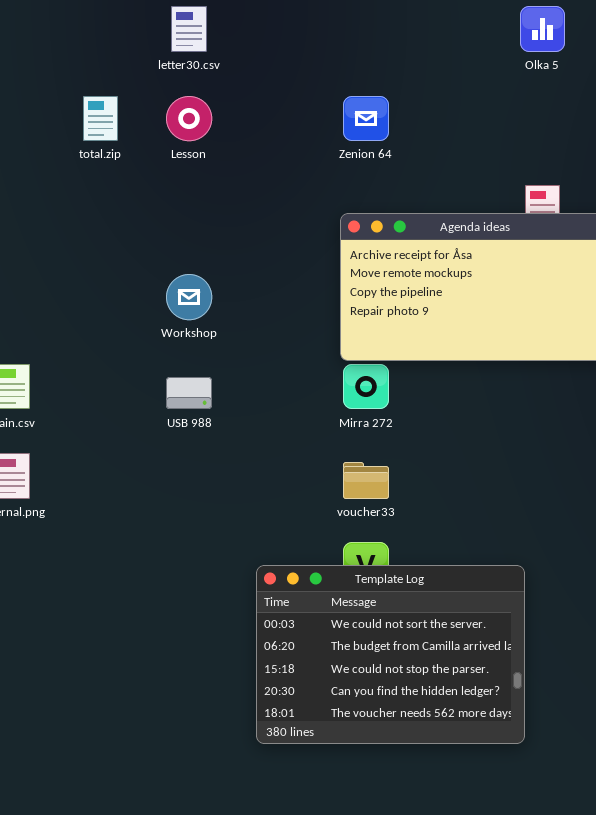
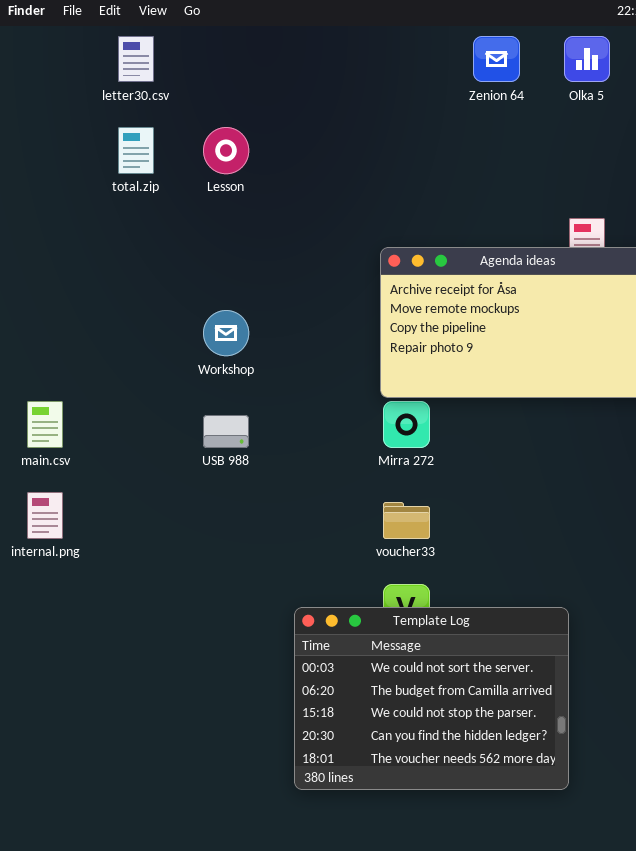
letter30.csv: [171,6,207,52] -> [118,36,154,82], moved
Zenion 64: [343,96,389,141] -> [473,36,520,82], moved

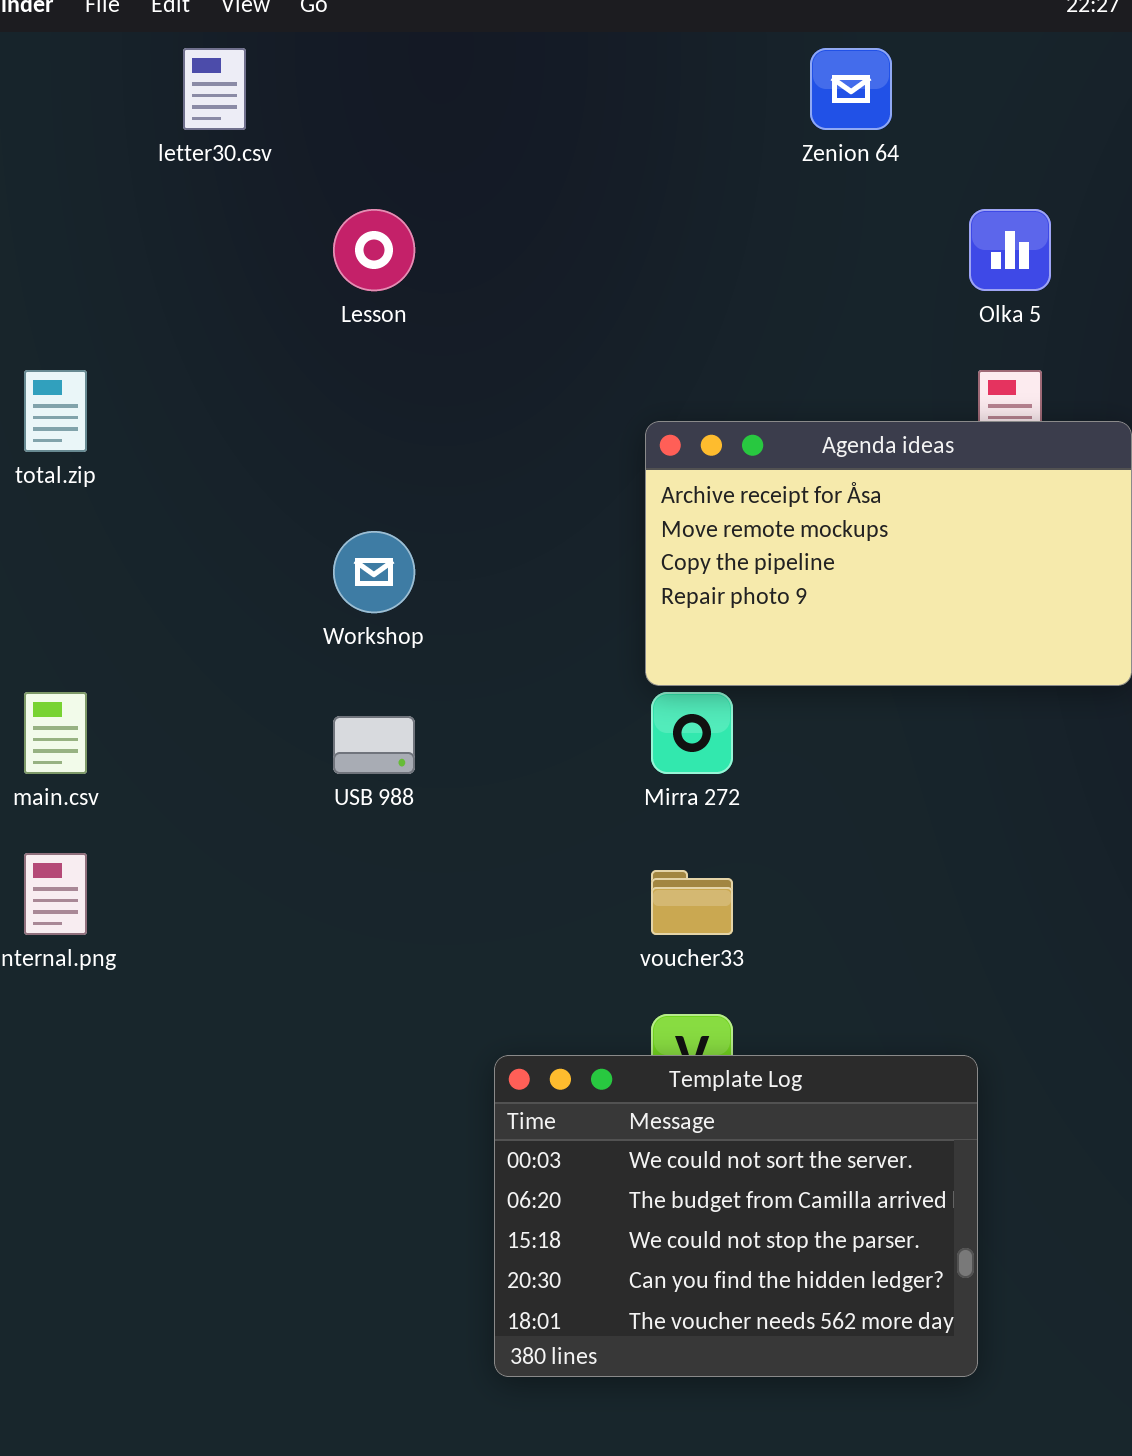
Olka 5: [564,36,610,82] -> [969,209,1051,291], moved
total.zip: [118,127,154,174] -> [24,370,87,452], moved

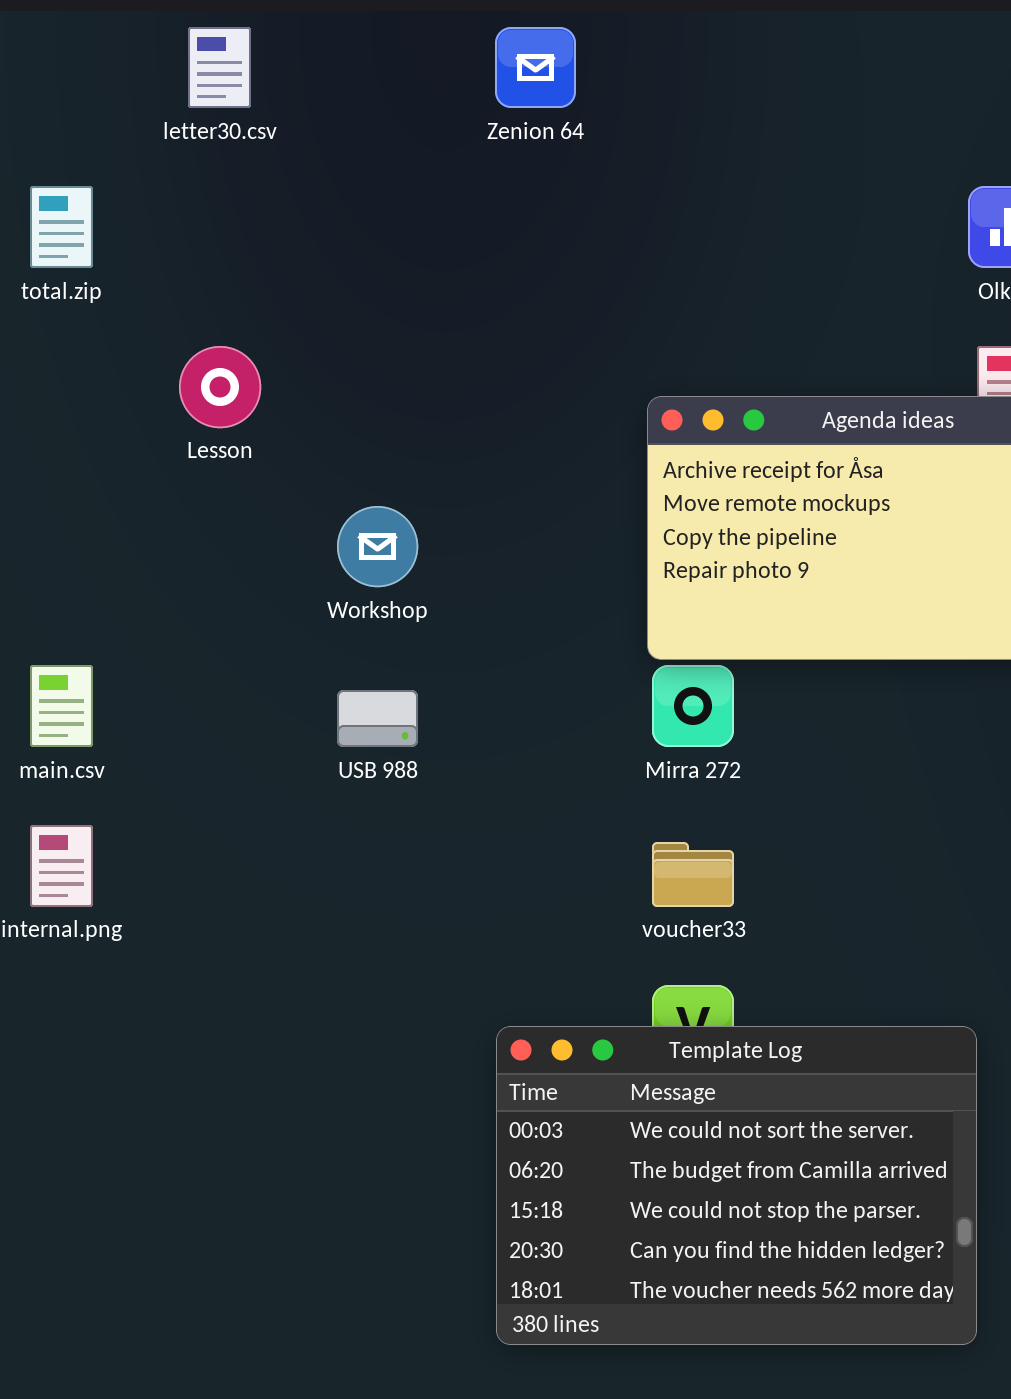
Zenion 64: [810,48,892,130] -> [495,27,576,108], moved
Lesson: [333,209,415,291] -> [179,346,261,428], moved
total.zip: [24,370,87,452] -> [30,186,93,268], moved

